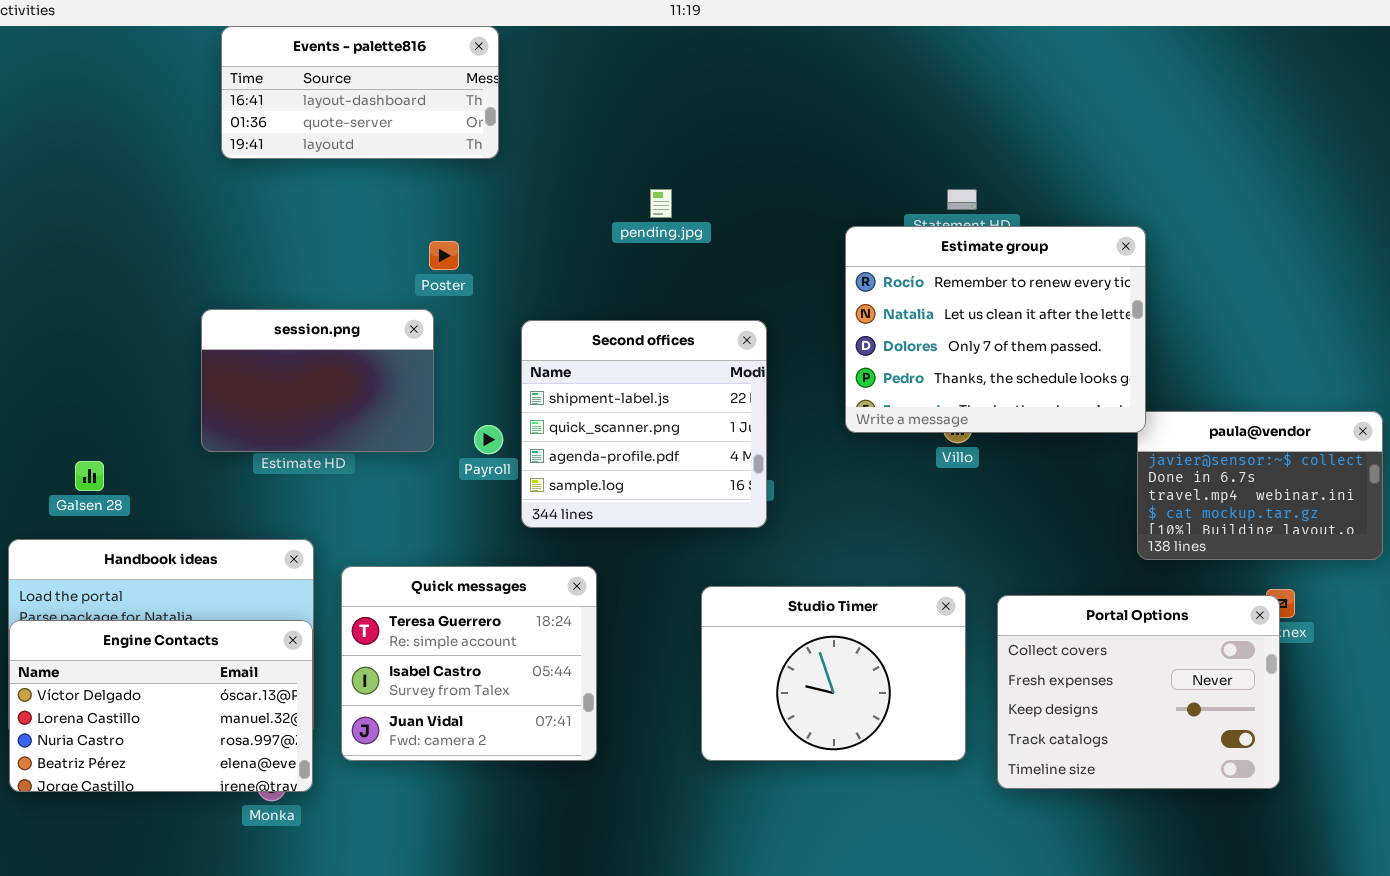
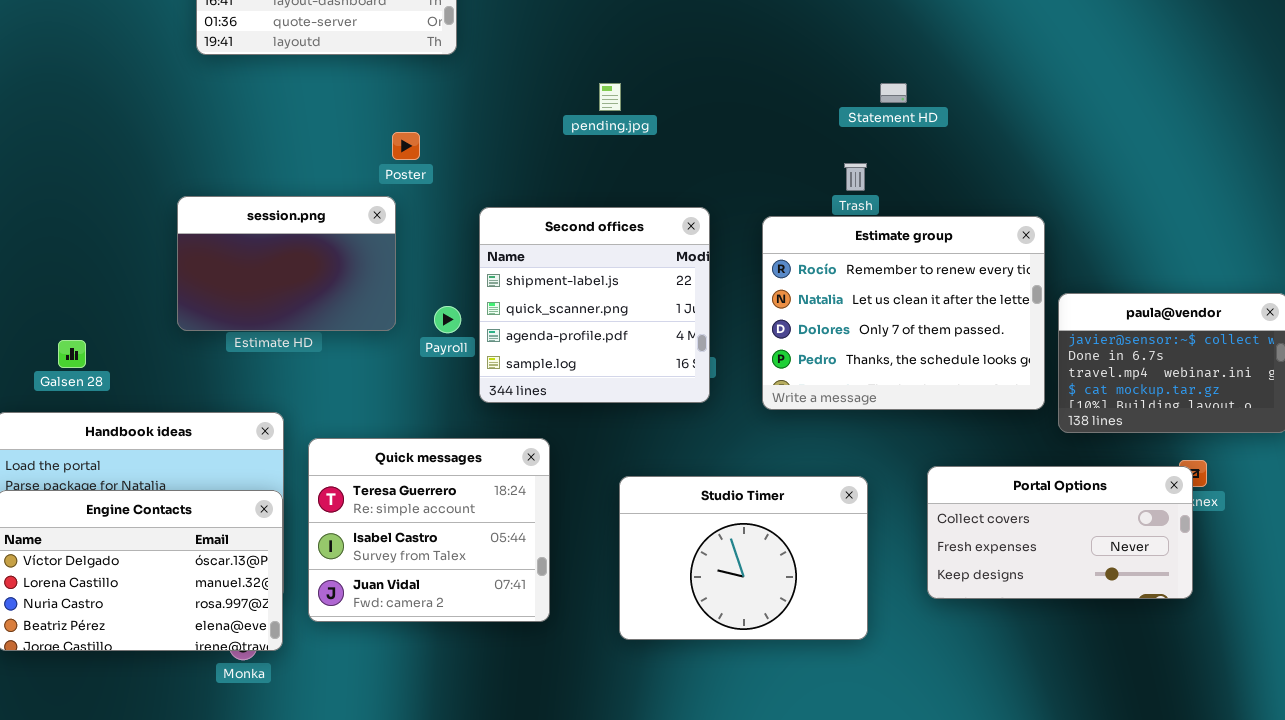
Estimate group: [845,226,1146,433] -> [762,216,1045,410], moved
Studio Timer: [701,586,966,761] -> [619,476,868,640], moved
Portal Options: [997,595,1280,789] -> [927,466,1193,599], resized

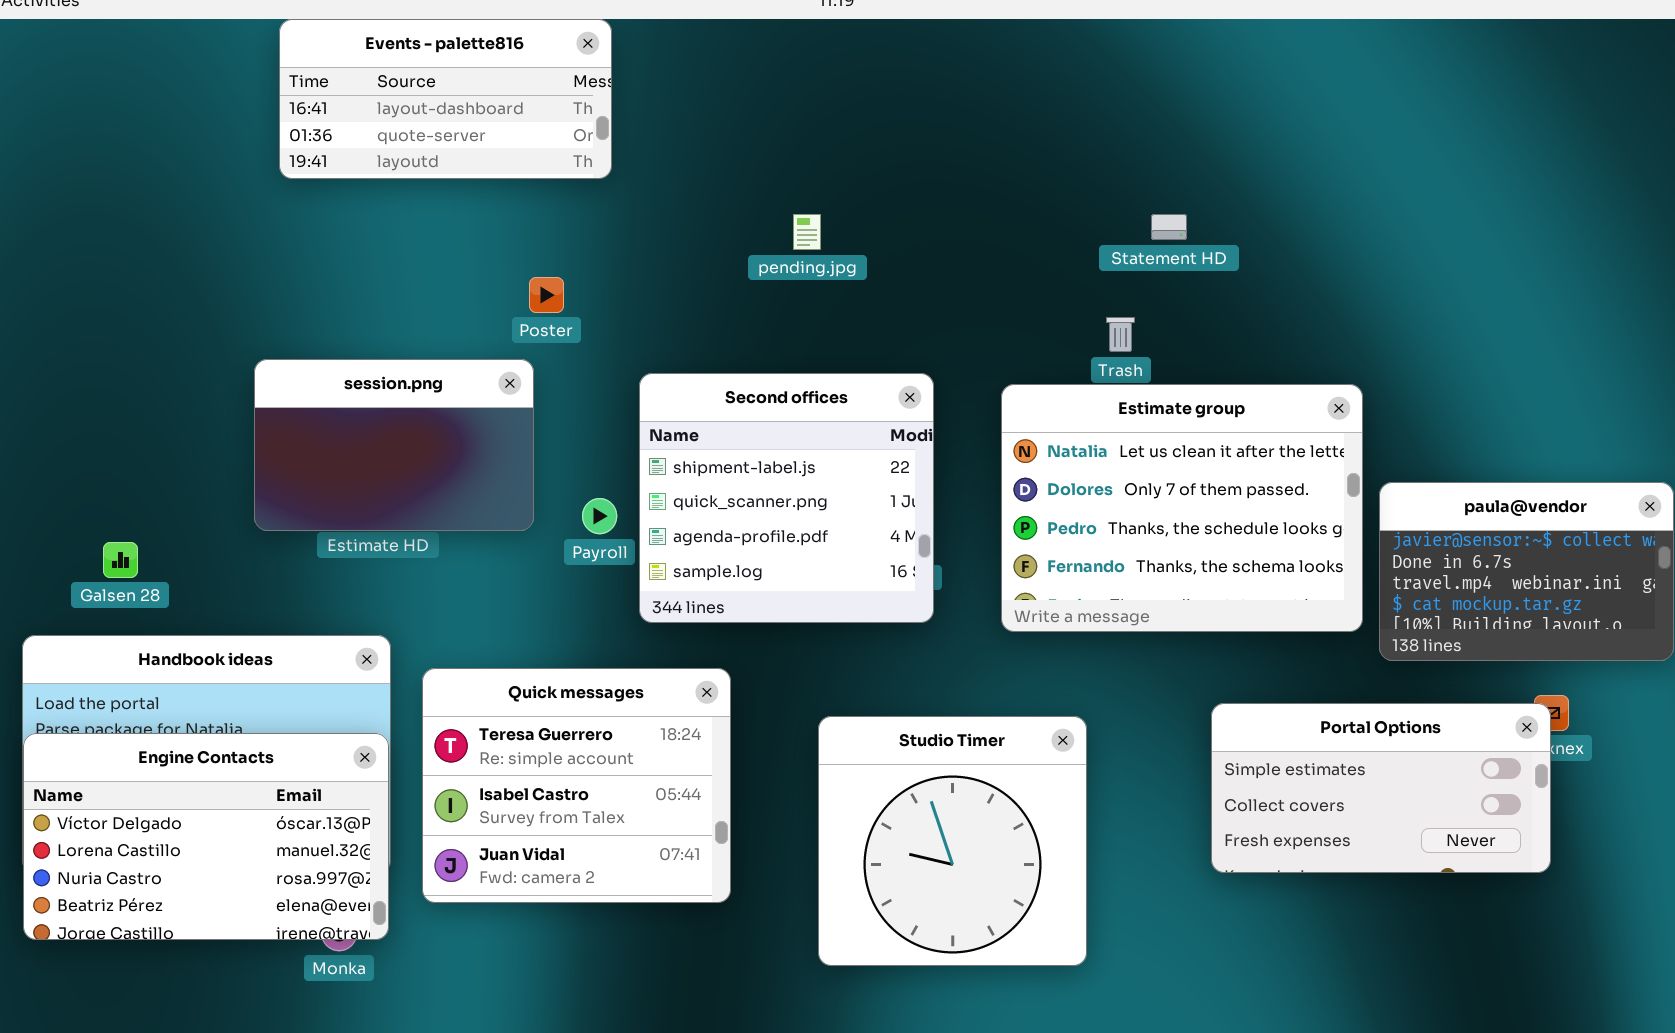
Estimate group: [762,216,1045,410] -> [1001,384,1363,632], scrolled down 1 row
Portal Options: [927,466,1193,599] -> [1211,703,1551,873], scrolled up 1 row
Studio Timer: [619,476,868,640] -> [818,716,1087,966], resized

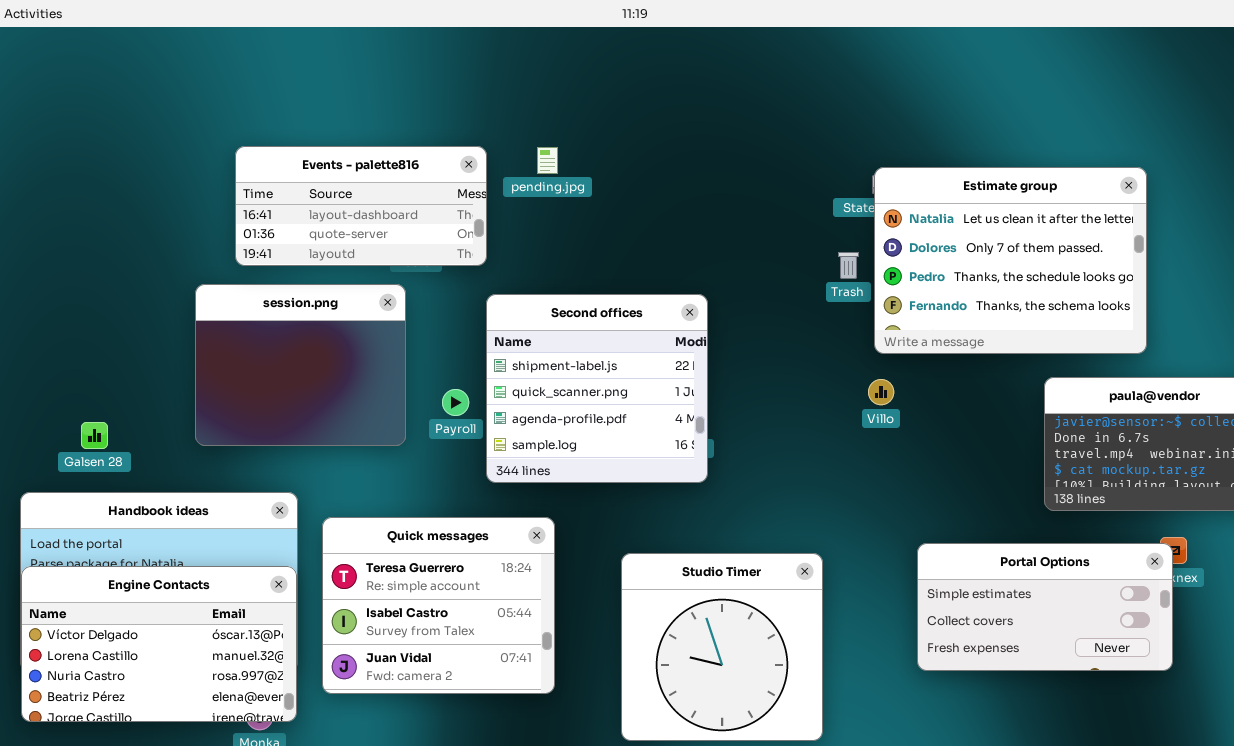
Events - palette816: [279,19,612,179] -> [235,146,487,266], moved
pending.jpg: [793,214,821,250] -> [537,147,558,174], moved
session.png: [254,359,534,531] -> [195,284,406,446], resized
Estimate group: [1001,384,1363,632] -> [874,167,1147,354], moved

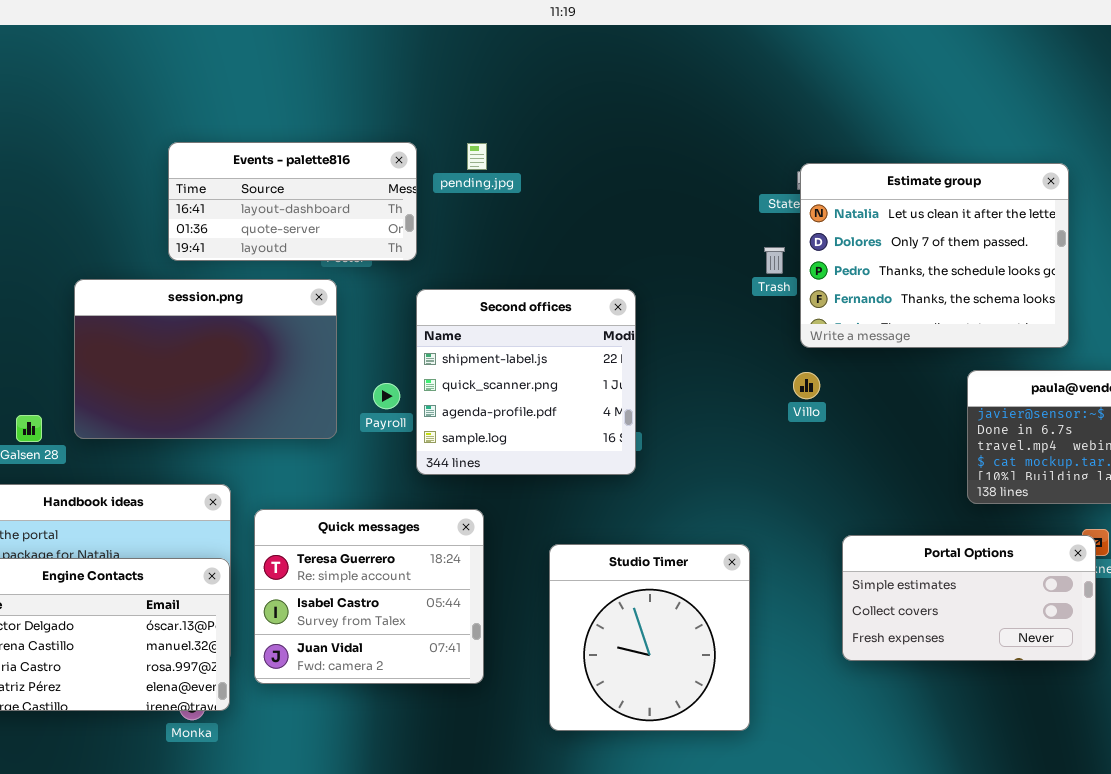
session.png: [195,284,406,446] -> [74,279,337,439], resized

